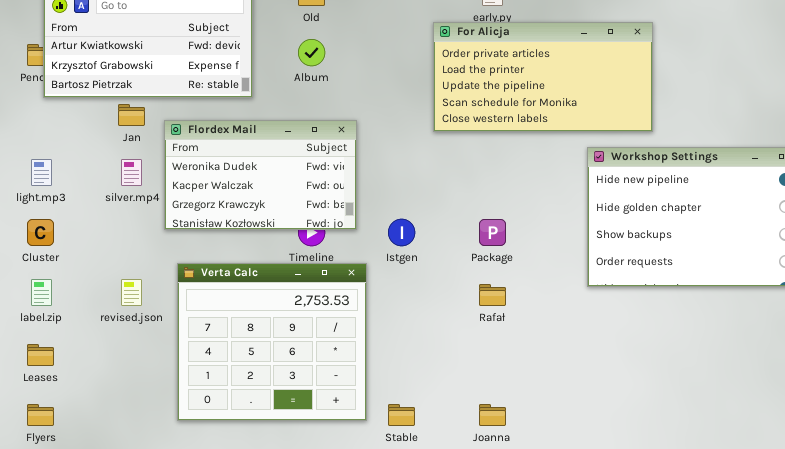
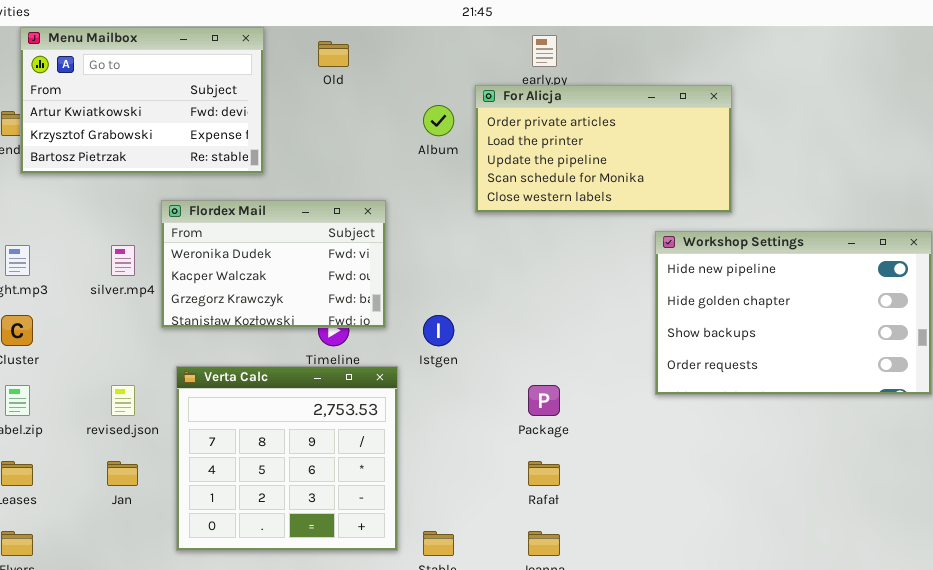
Album: [298,39,325,66] -> [423,105,454,136], moved
Jan: [118,104,145,126] -> [107,461,138,486], moved
Package: [479,219,506,246] -> [528,385,560,416], moved
Rafał: [479,284,506,306] -> [528,461,560,486], moved

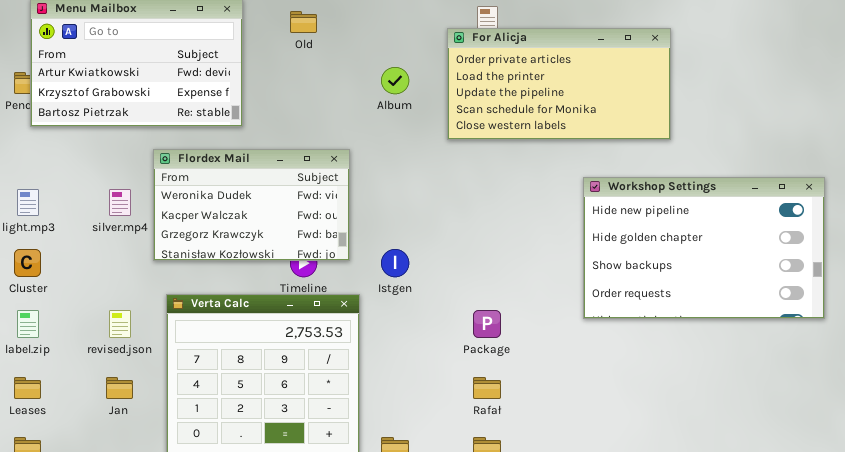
For Alicja: [475,85,732,213] -> [447,28,671,140], moved

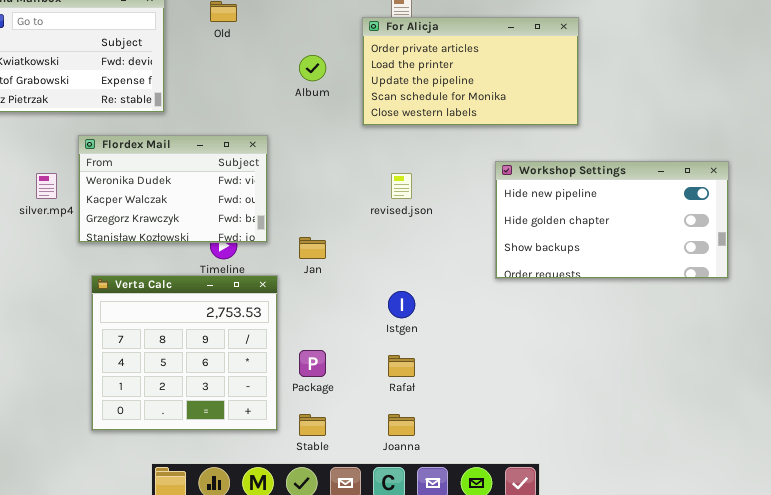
Workshop Settings: [583,177,825,319] -> [495,161,729,279], resized
Istgen: [381,249,409,277] -> [388,291,415,318], moved
revised.json: [109,310,131,338] -> [391,173,412,199], moved
Package: [473,310,501,338] -> [299,350,326,377], moved
Jan: [106,377,133,399] -> [299,237,326,259], moved

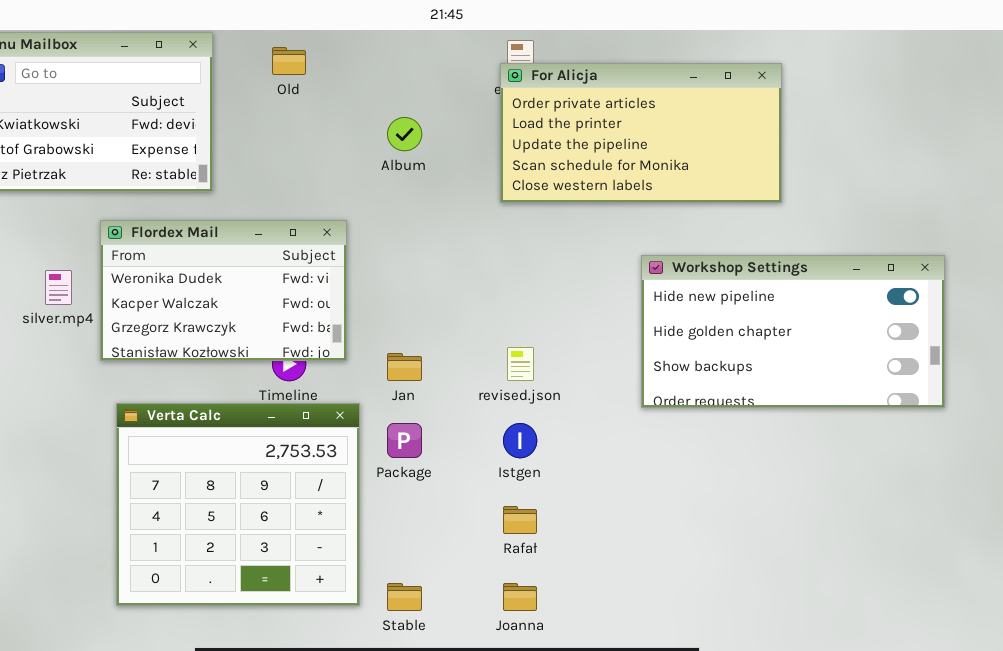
For Alicja: [362,17,579,126] -> [500,63,782,203], moved
revised.json: [391,173,412,199] -> [507,347,534,381], moved
Package: [299,350,326,377] -> [387,423,422,458], moved

